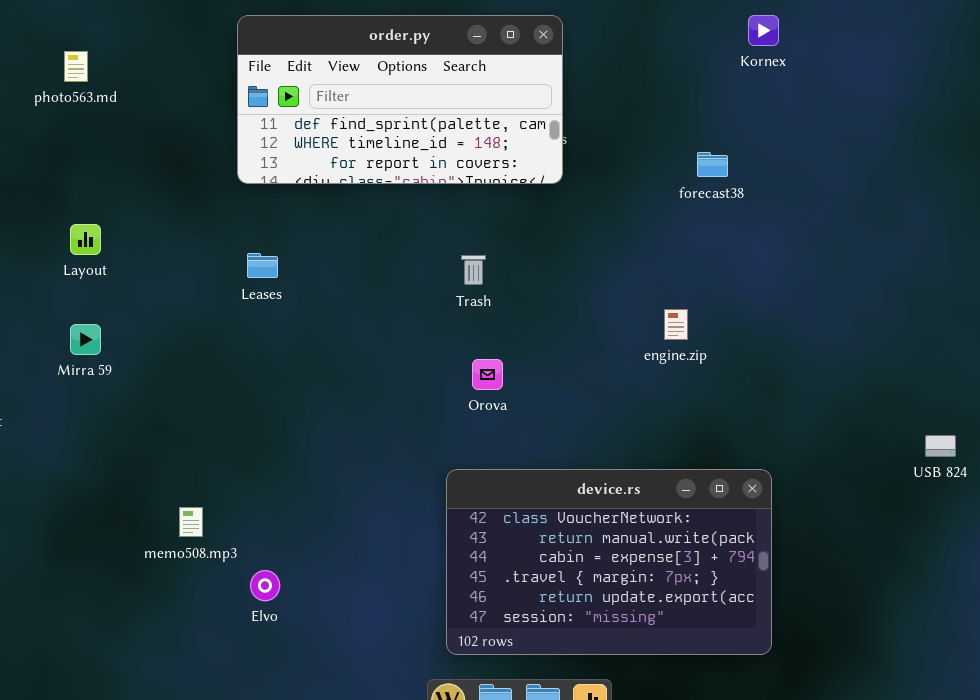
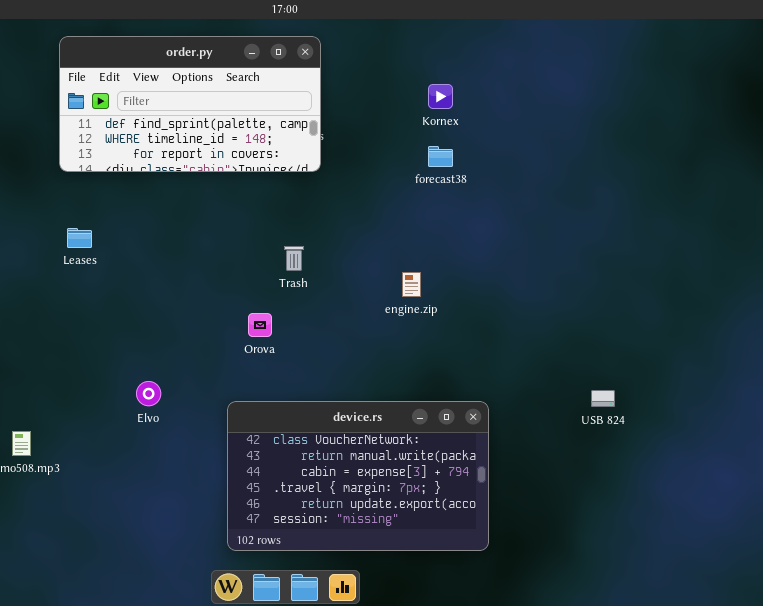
Kornex: [748,15,779,46] -> [428,84,453,109], moved
Trash: [461,255,486,285] -> [284,246,304,271], moved
USB 824: [925,435,956,457] -> [591,390,615,407], moved
Elvo: [250,570,280,601] -> [136,381,161,406], moved

